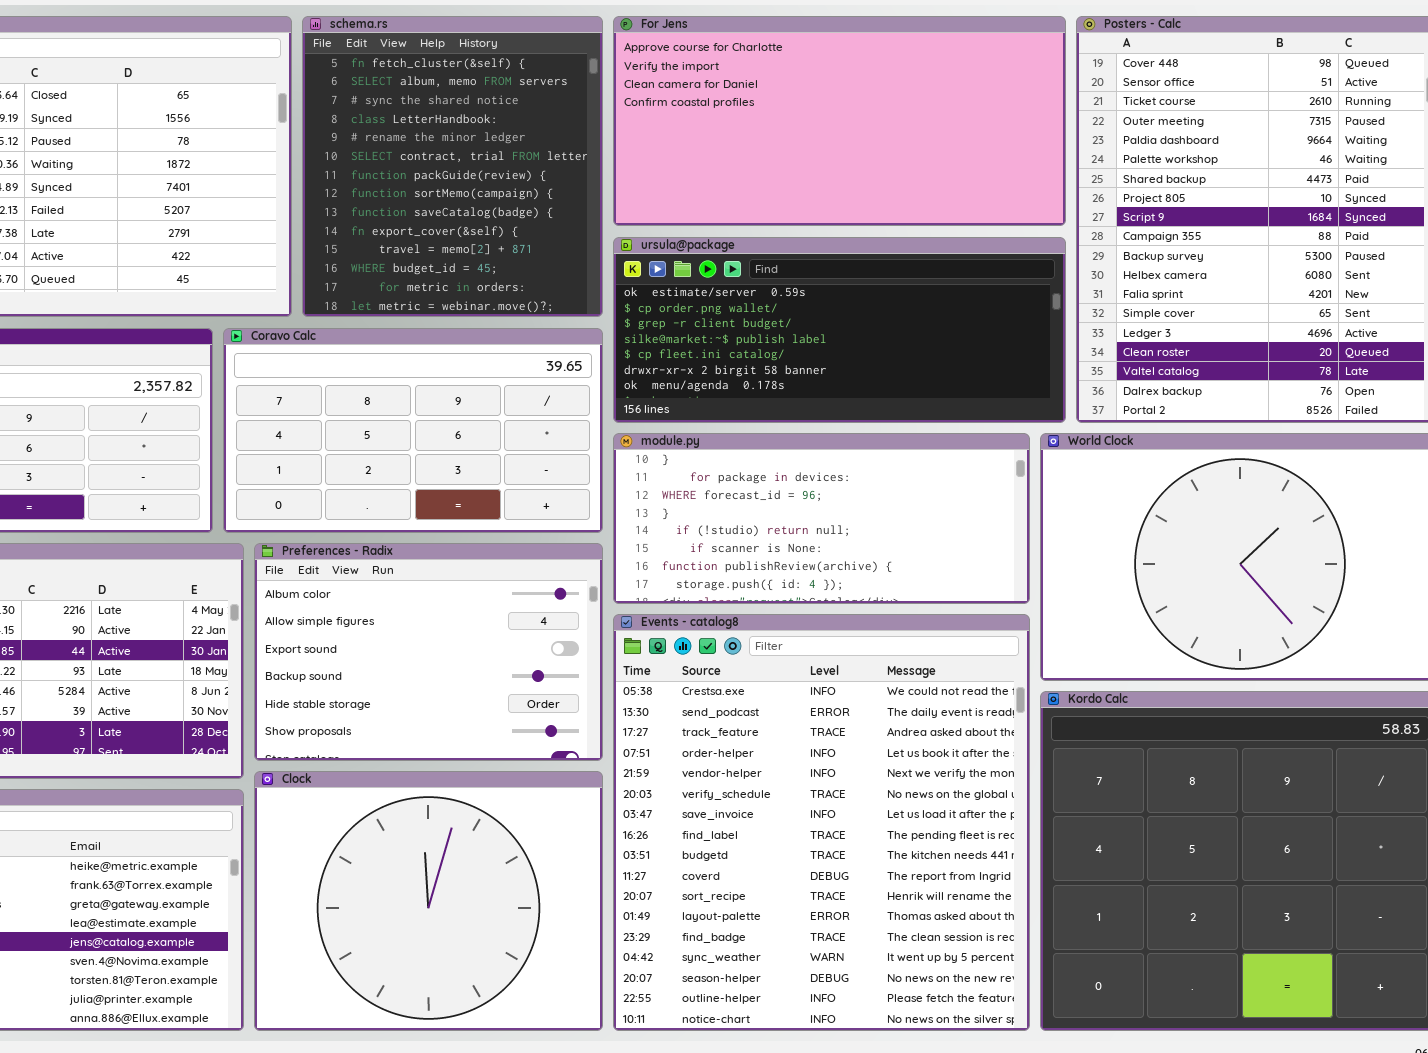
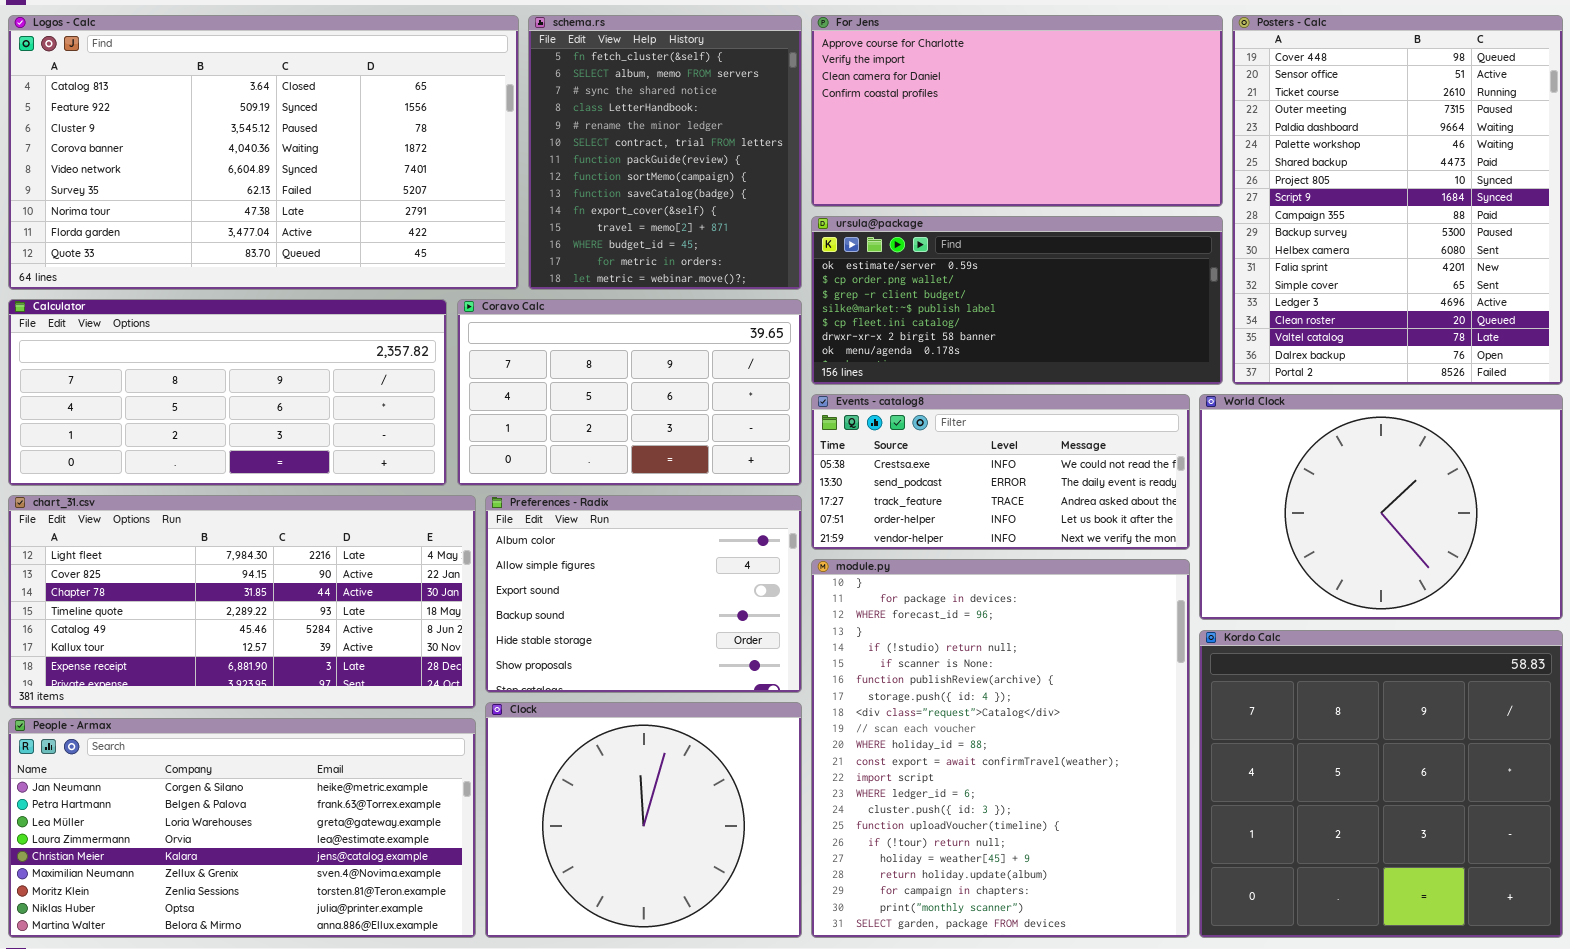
module.py: [613,433,1030,604] -> [811,559,1190,938], moved, resized
Events - catalog8: [613,614,1030,1031] -> [811,394,1190,550], moved, resized

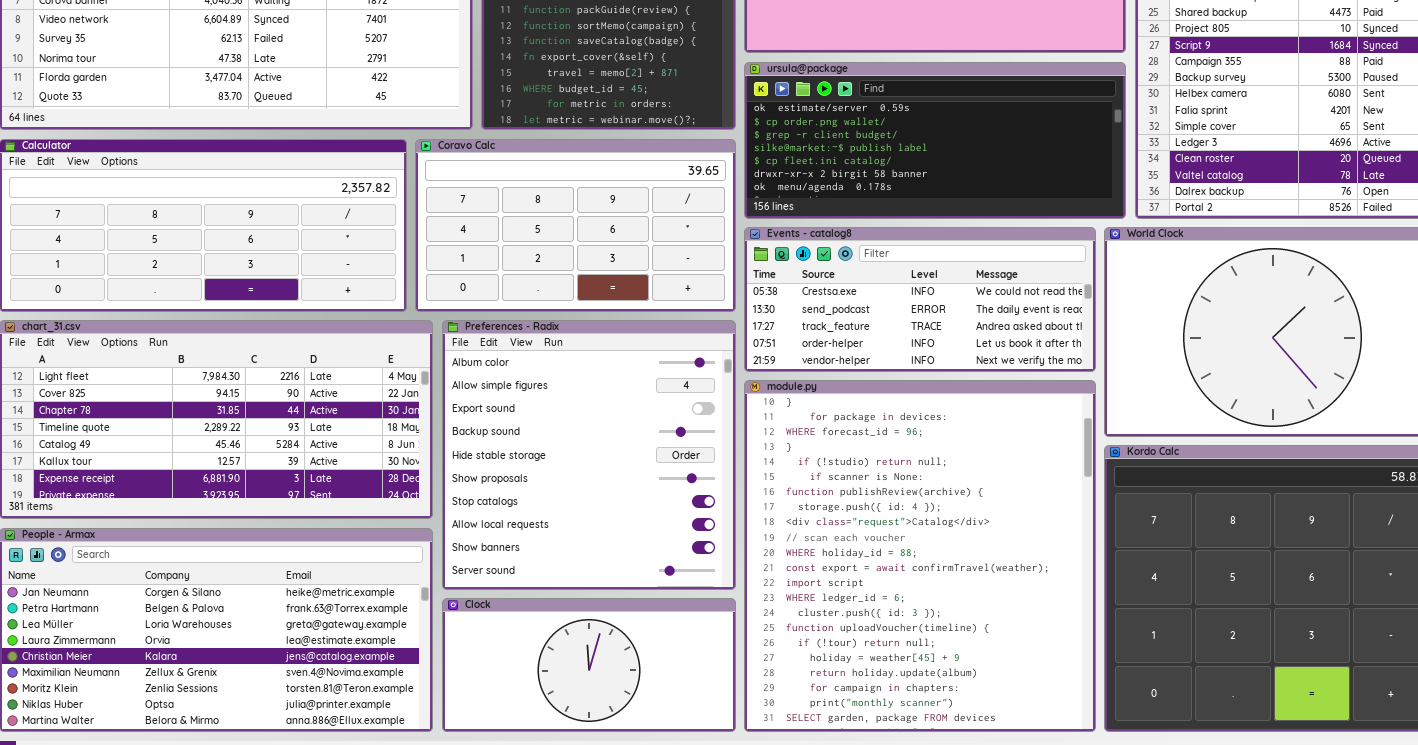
Preferences - Radix: [485,495,802,693] -> [442,320,736,590], resized
Clock: [485,702,802,938] -> [442,598,736,732], resized

